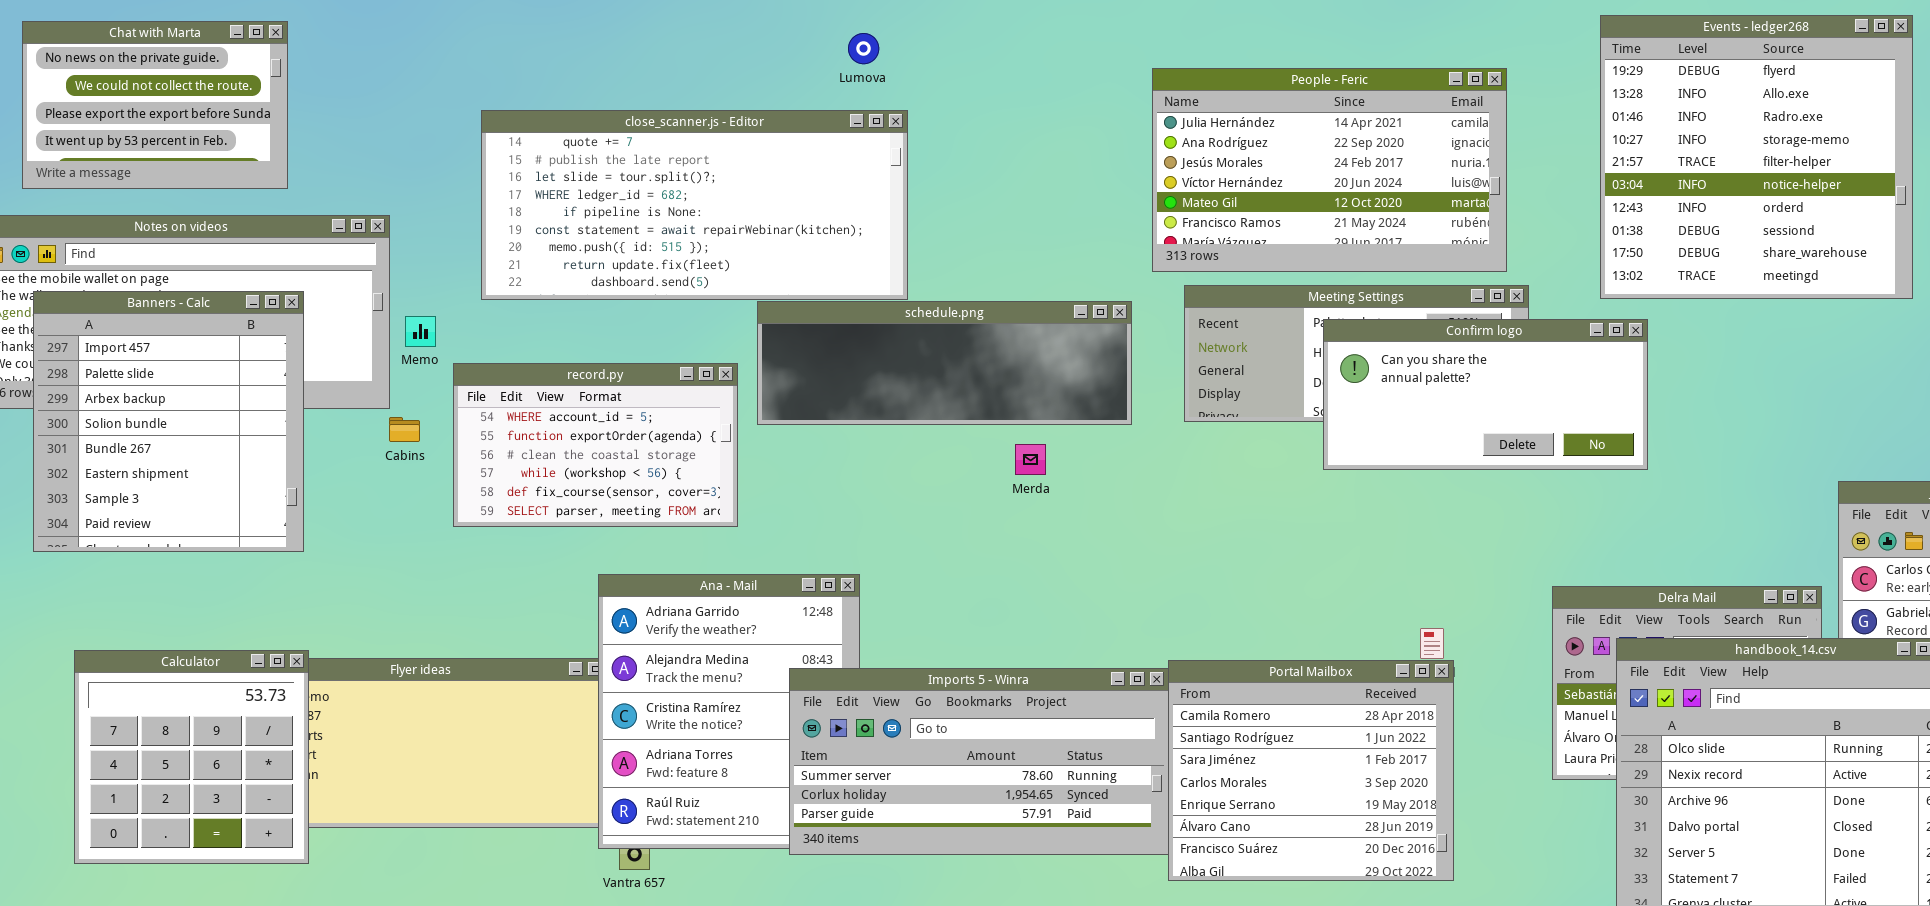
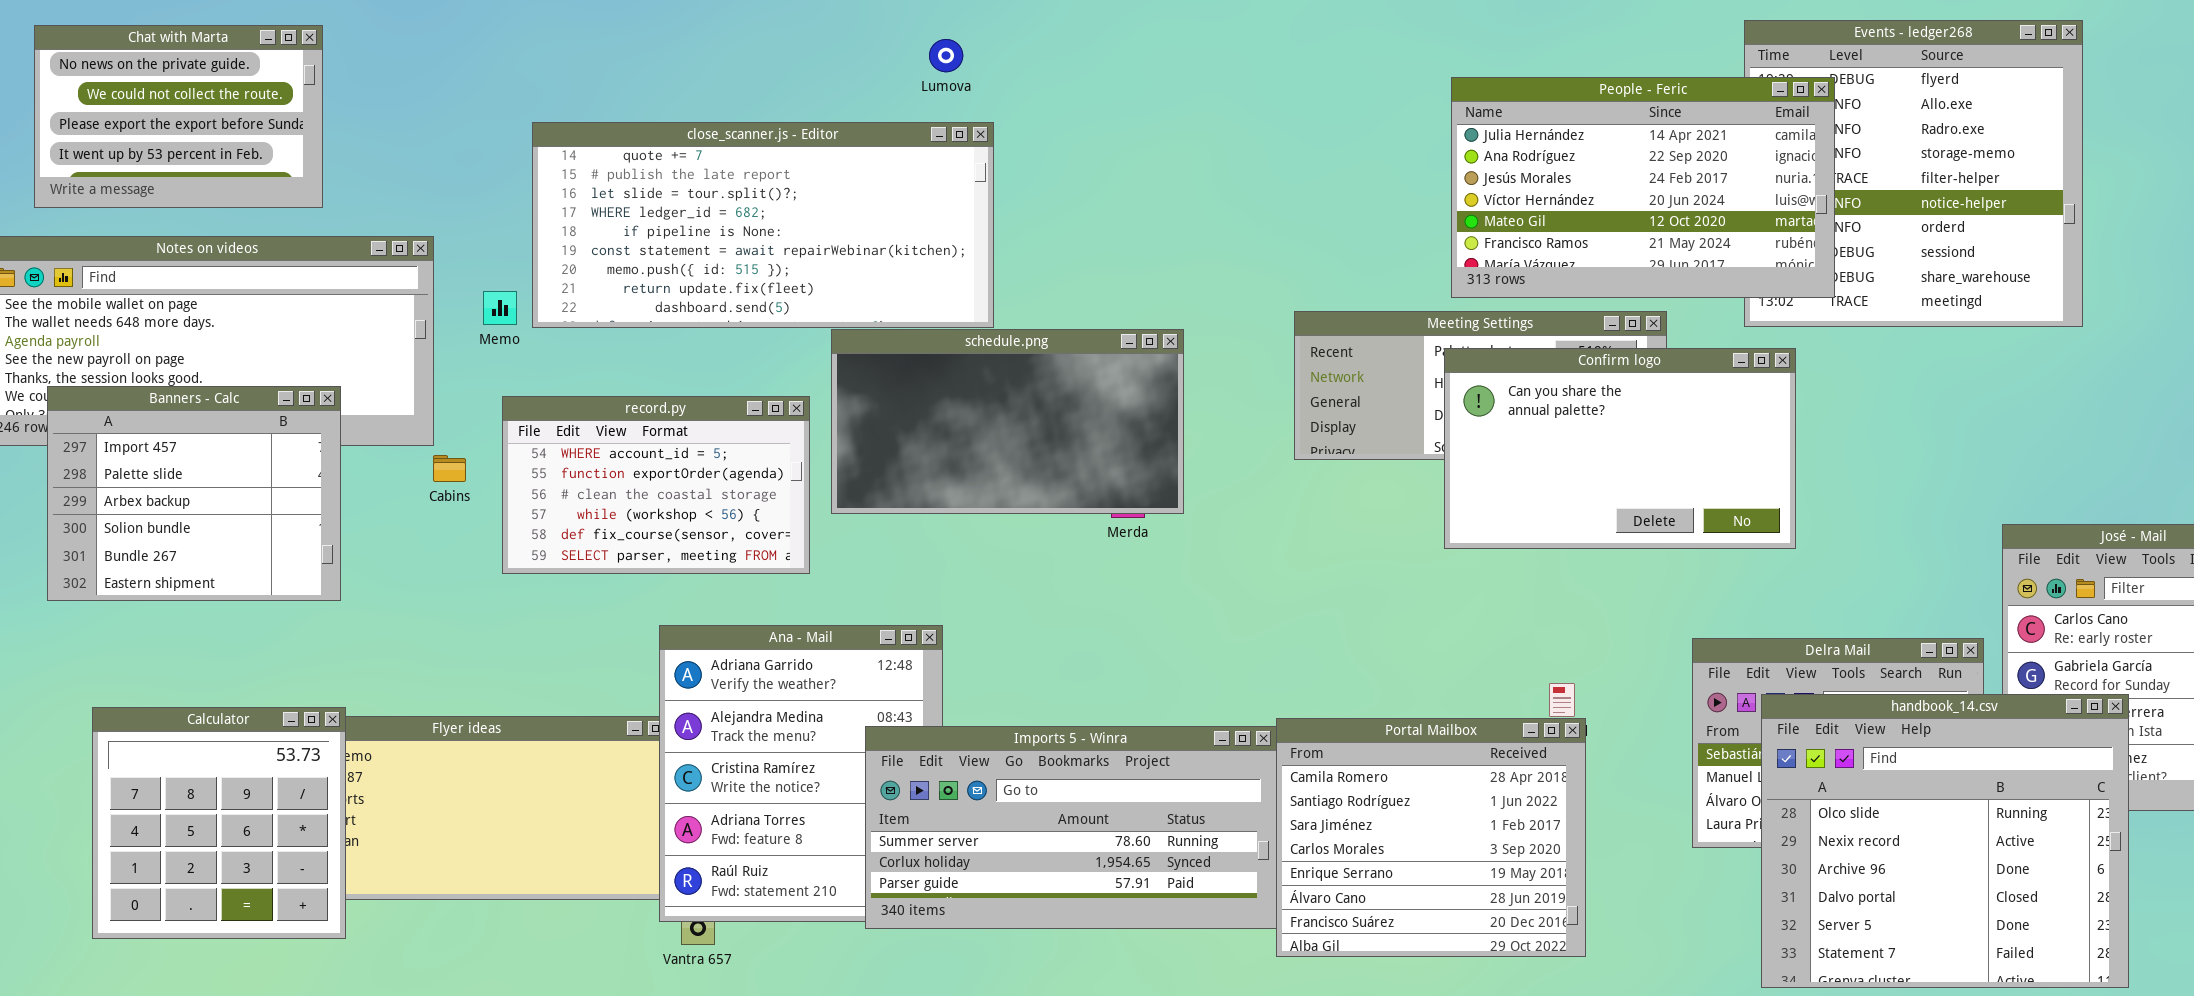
People - Feric: [1152,68,1507,272] -> [1451,77,1835,298], moved
Banners - Calc: [33,291,304,552] -> [47,386,341,601], resized
schedule.png: [757,301,1132,425] -> [831,329,1184,514], resized
Memo: [405,316,436,347] -> [483,291,517,325], moved
Confirm logo: [1323,319,1648,470] -> [1444,348,1796,549], resized

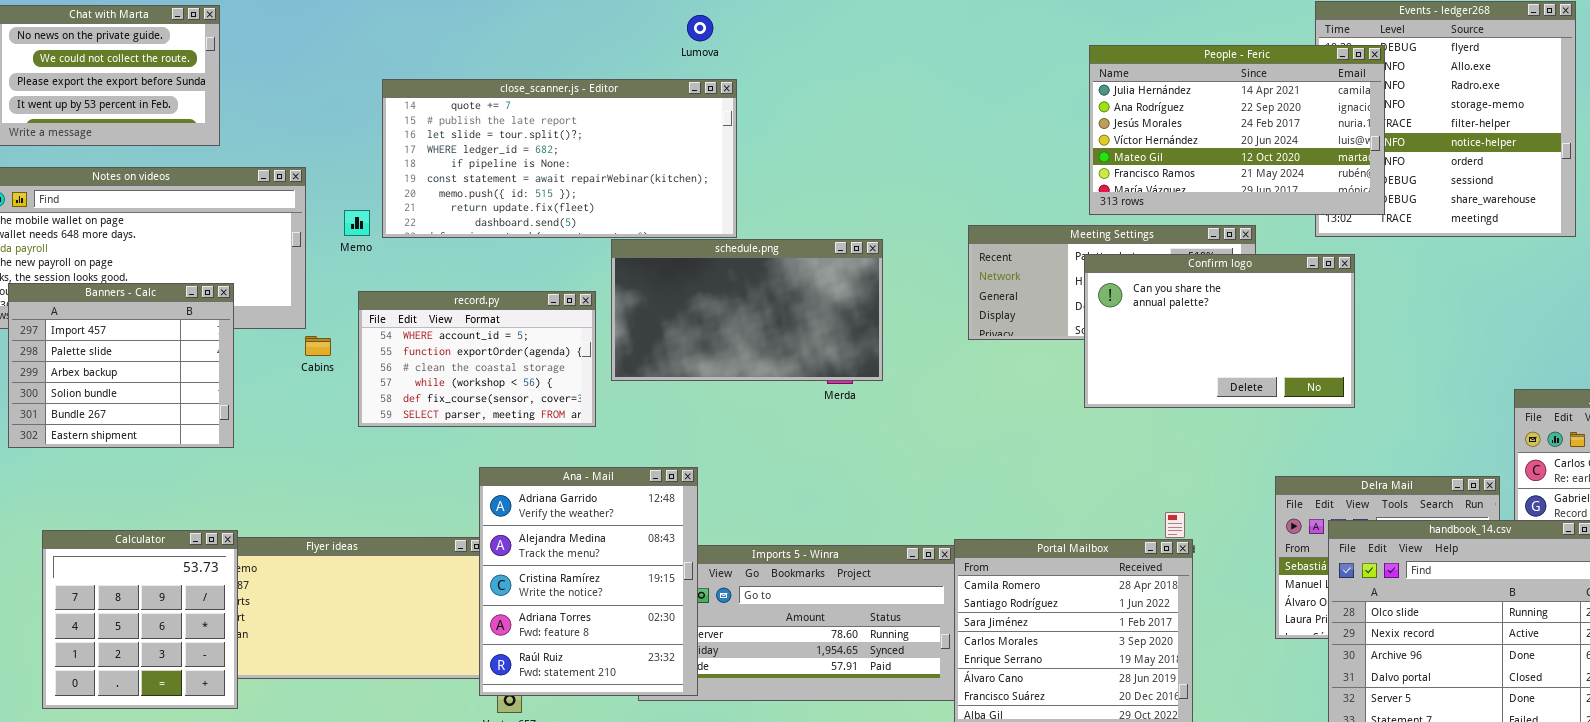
Ana - Mail: [659,625,943,922] -> [479,467,698,696], raised

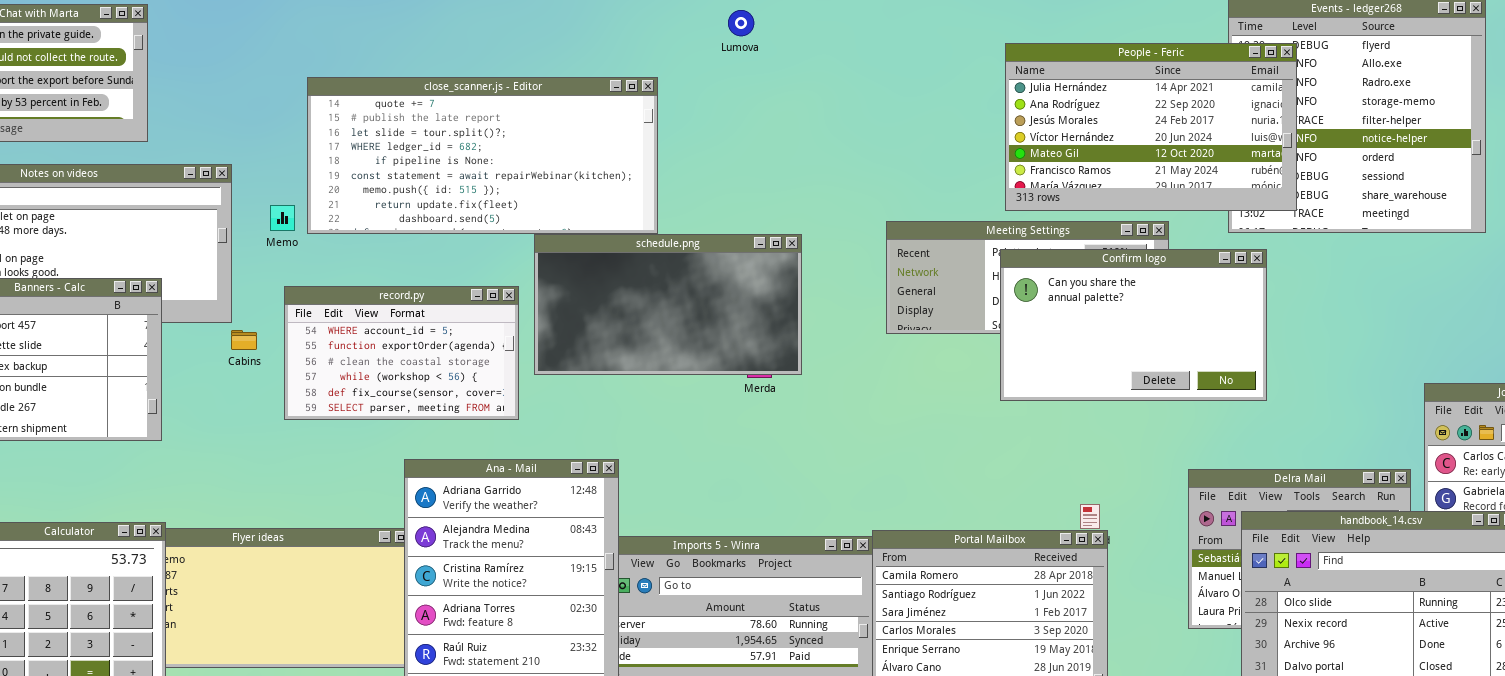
Lumova: [687,15,713,41] -> [728,10,754,36], moved

